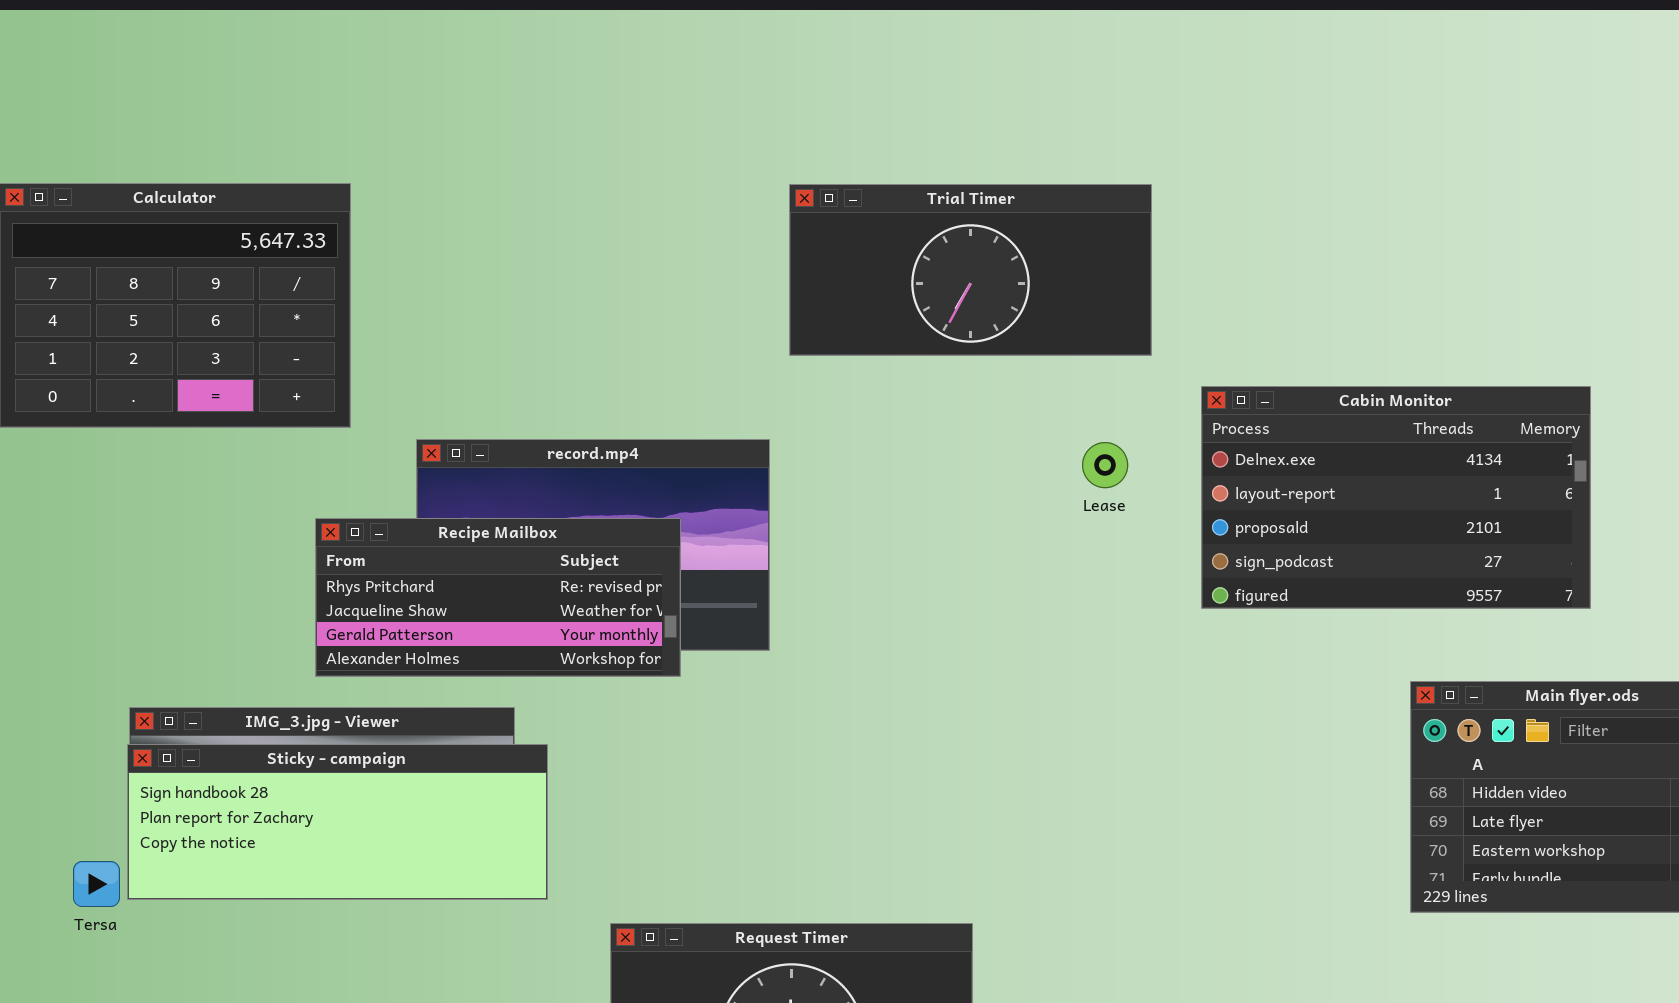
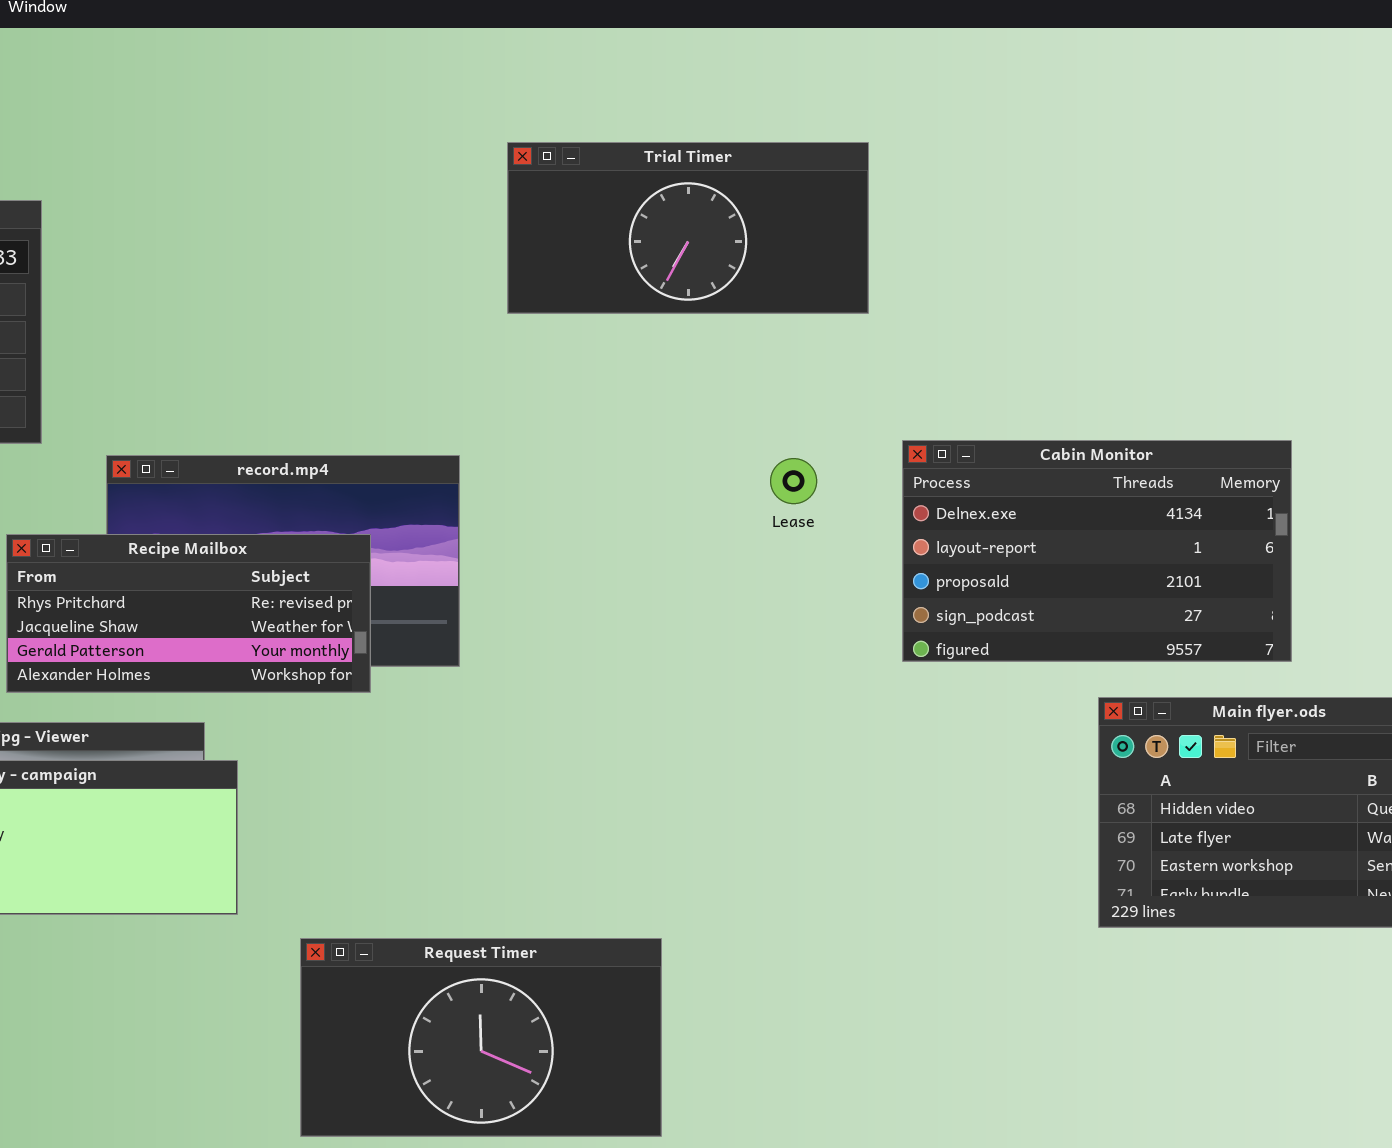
Trial Timer: [789,184,1152,356] -> [507,142,869,314], moved
Cabin Monitor: [1201,386,1591,609] -> [902,440,1292,662], moved

